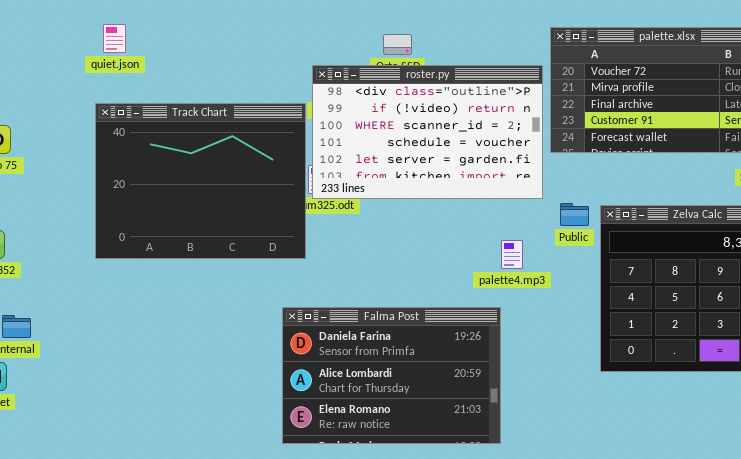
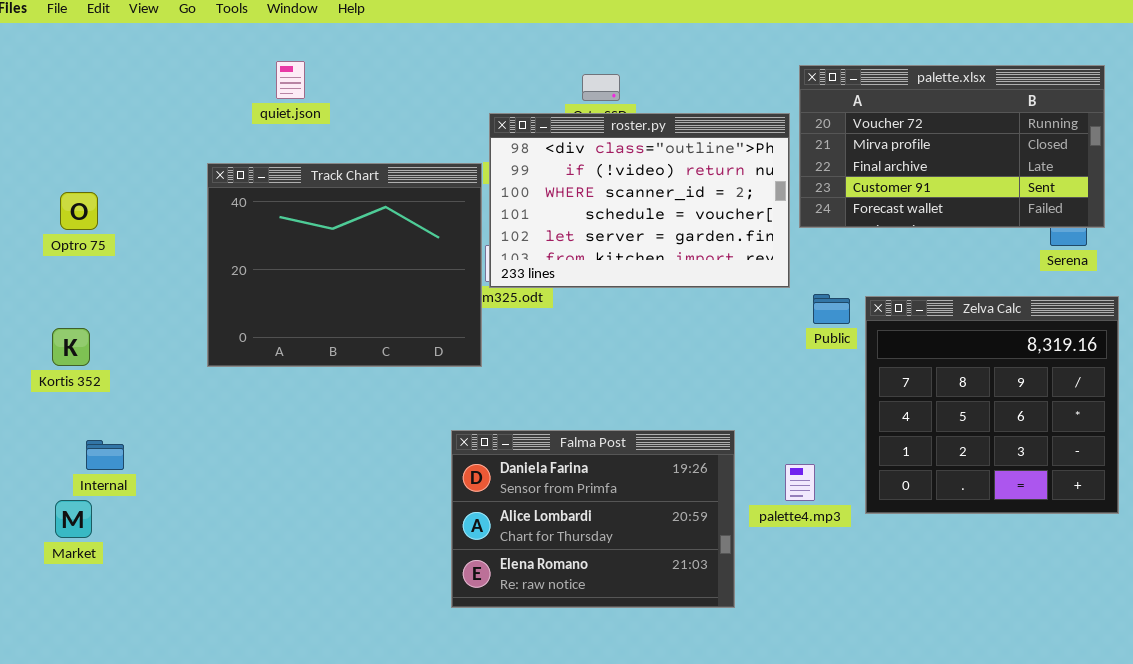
quiet.json: [103,24,126,53] -> [276,61,305,99], moved
palette4.mp3: [501,240,523,269] -> [785,464,815,501], moved

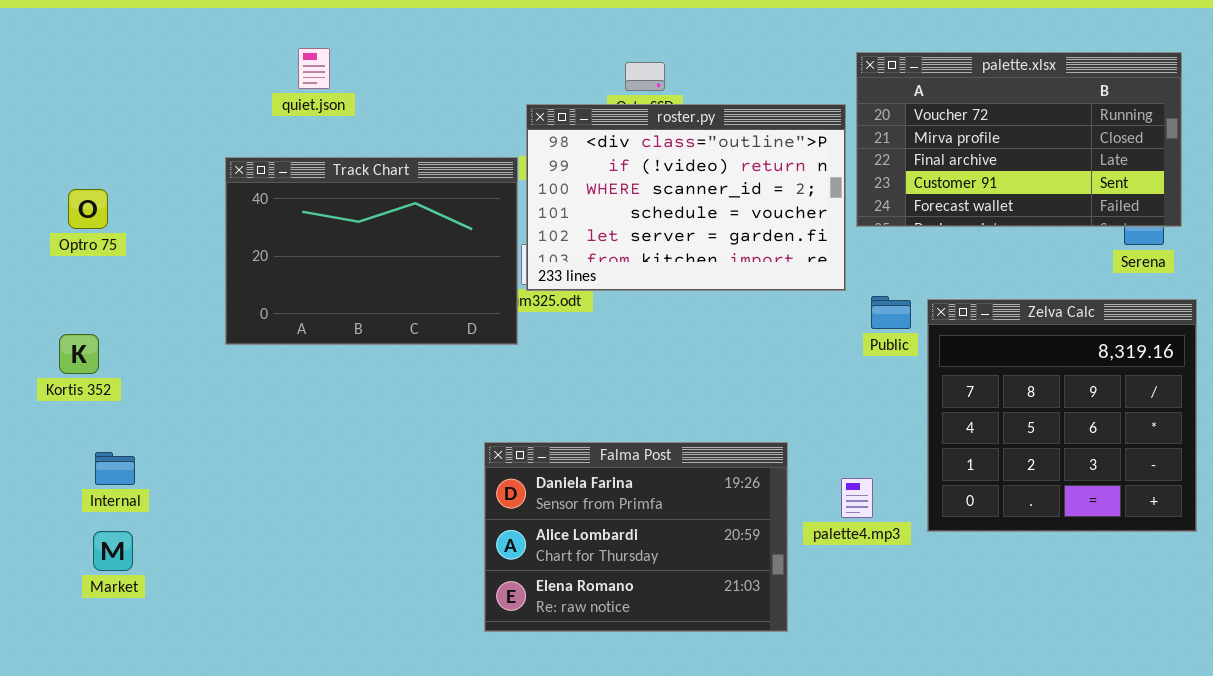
Track Chart: [207,163,482,367] -> [225,157,518,345], resized
Market: [55,500,92,538] -> [93,531,133,571], moved

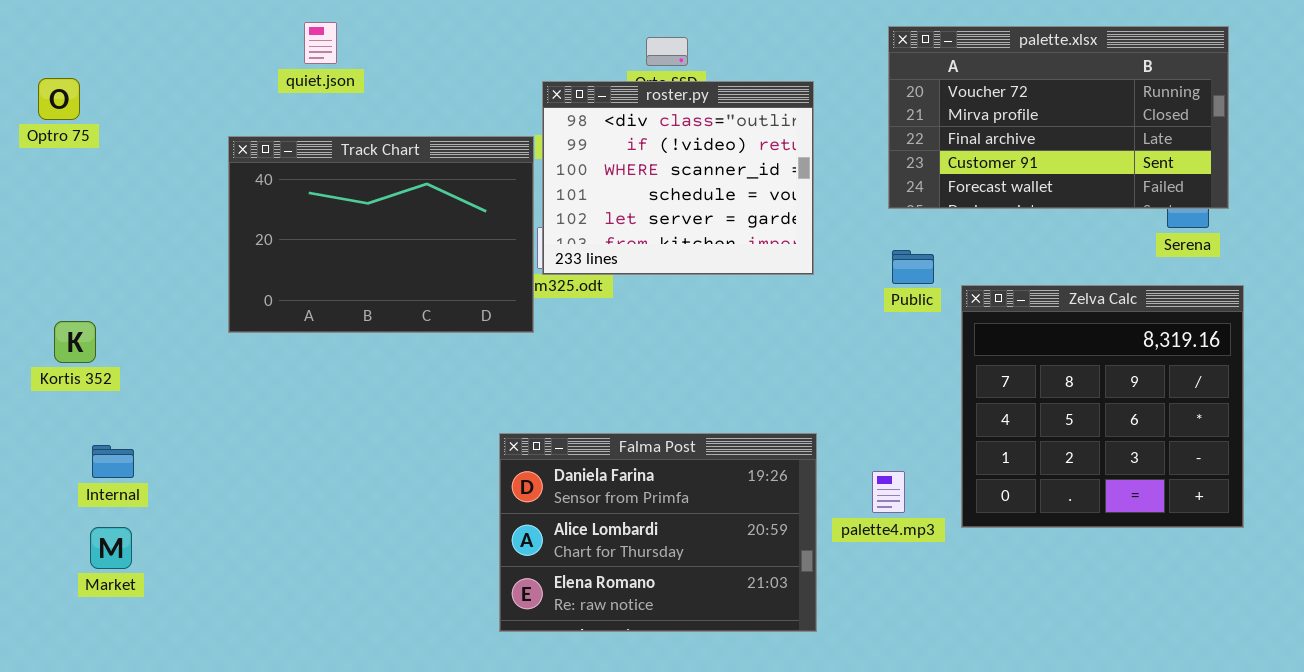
roster.py: [526,104,846,291] -> [542,81,814,275], resized
Optro 75: [68,189,108,229] -> [38,78,80,120], moved
Public: [871,296,911,329] -> [892,250,934,284], moved

